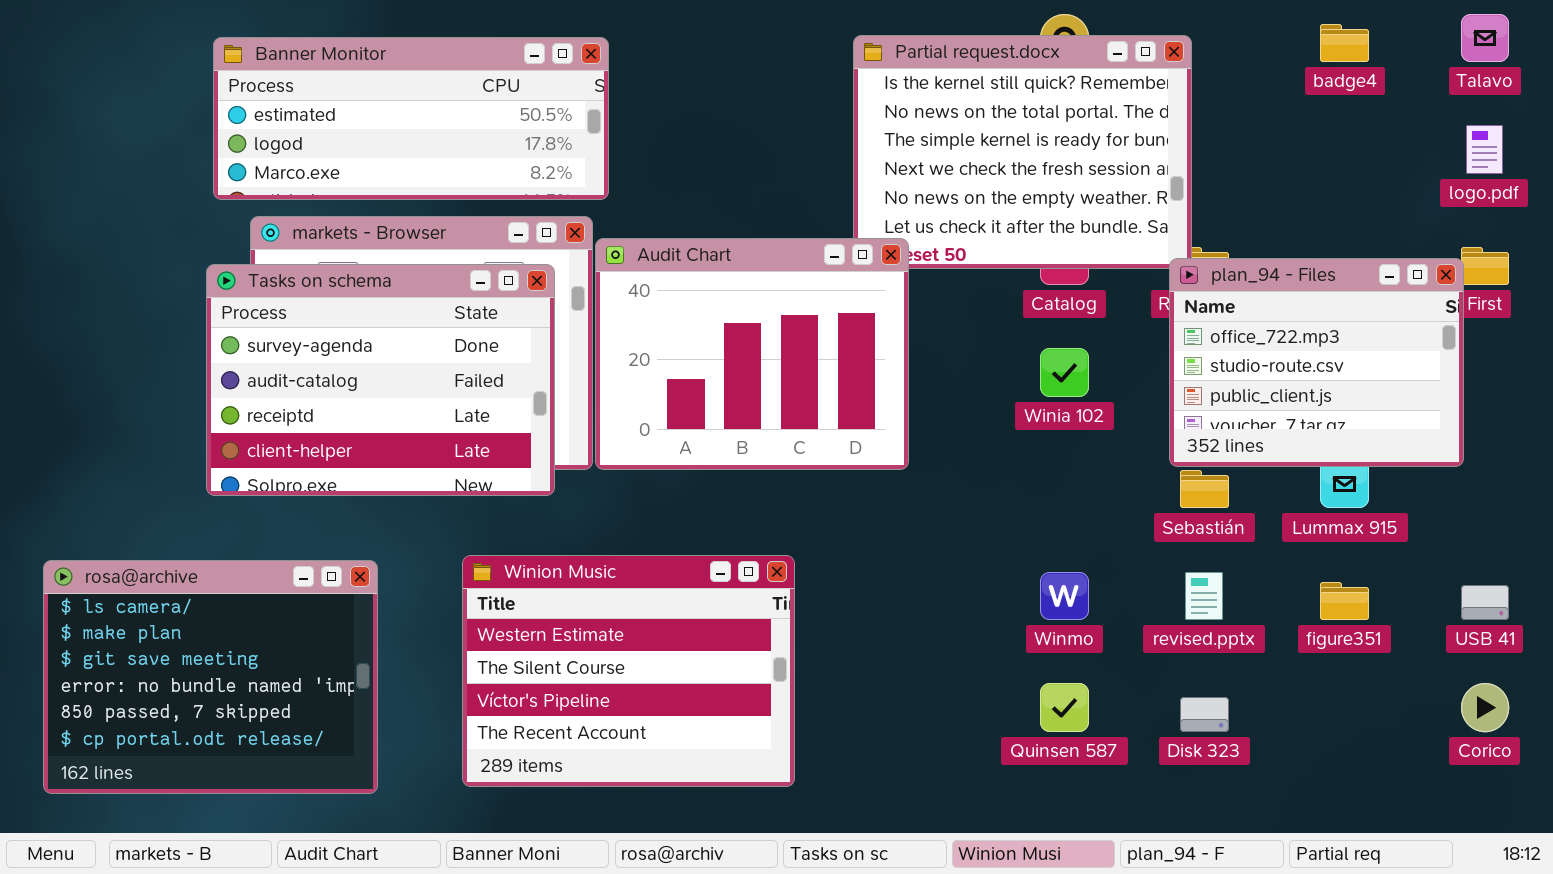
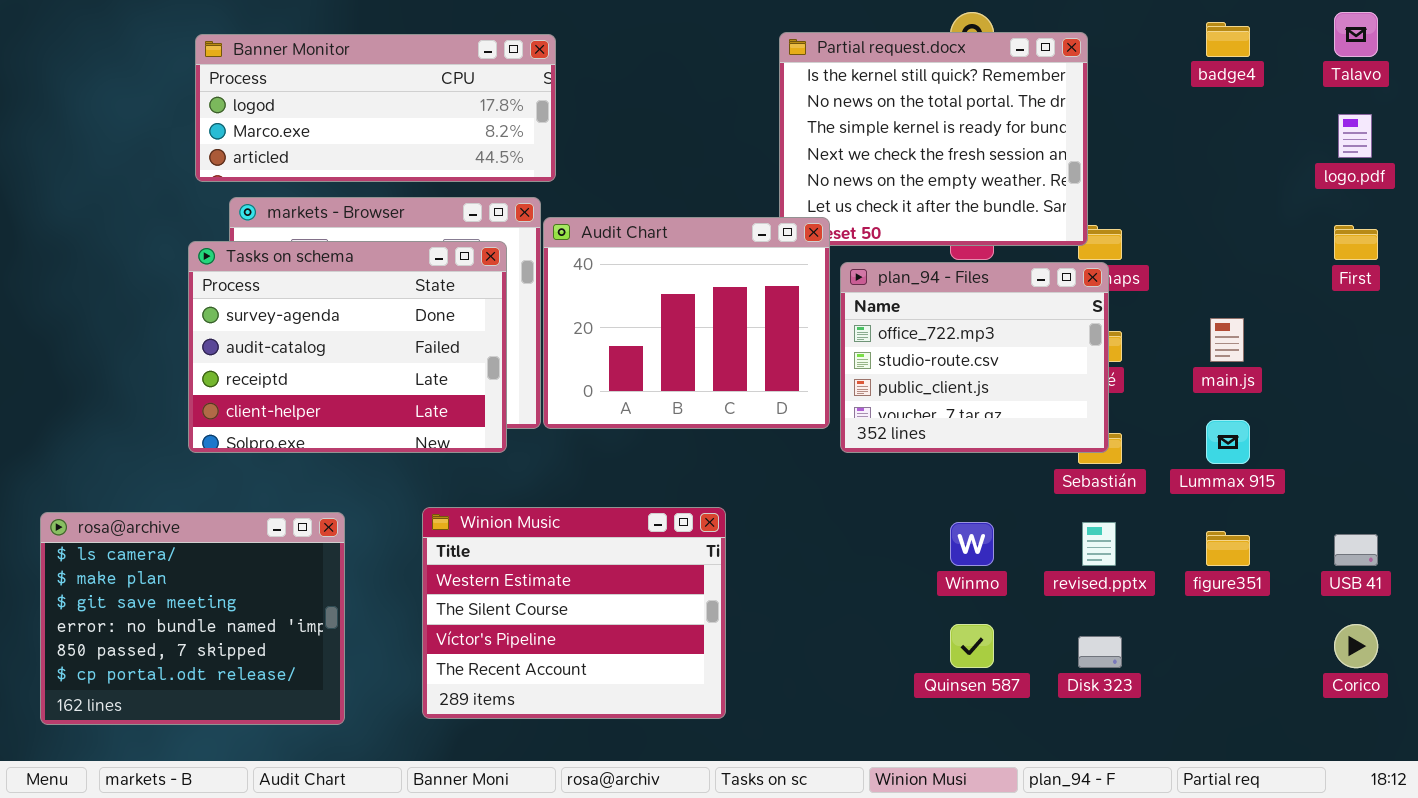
Banner Monitor: [213,37,609,200] -> [195,34,556,182], scrolled down 1 row
plan_94 - Files: [1169,258,1464,467] -> [840,262,1109,453], moved

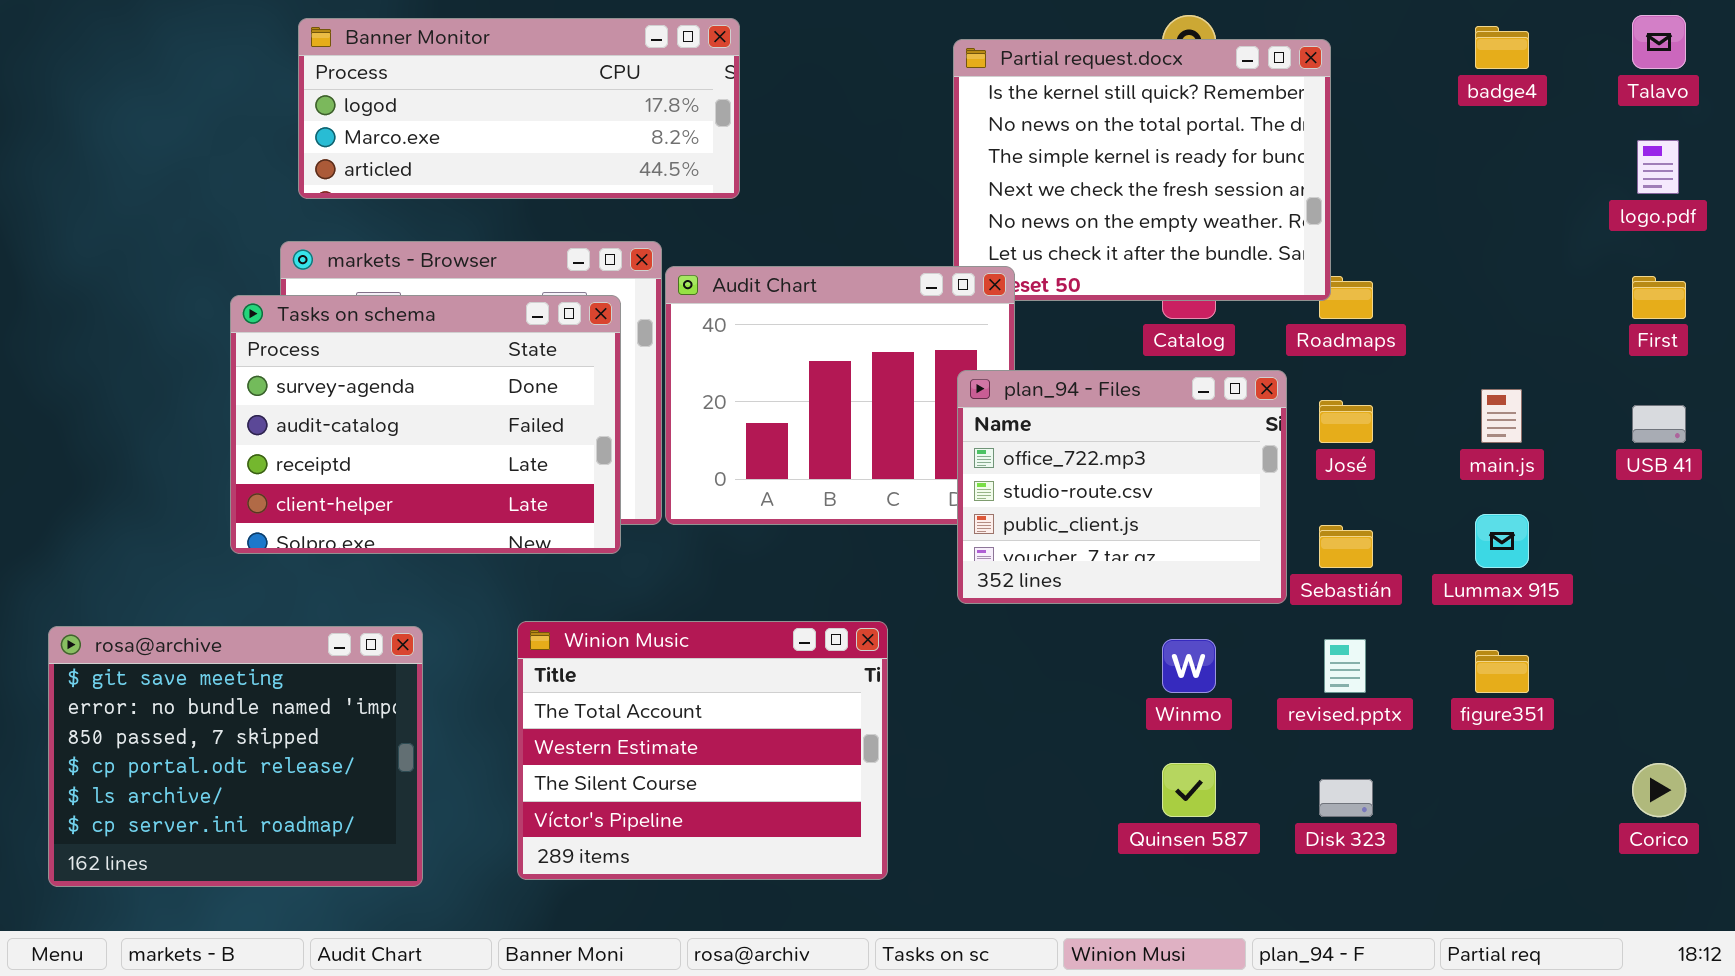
Banner Monitor: [195,34,556,182] -> [298,18,740,199], moved
plan_94 - Files: [840,262,1109,453] -> [957,370,1287,604], moved
Winion Music: [422,507,726,719] -> [517,621,888,880], scrolled up 1 row
rosa@archive: [40,512,345,725] -> [48,626,423,887], scrolled down 2 rows
USB 41: [1334,534,1378,566] -> [1632,405,1686,443], moved

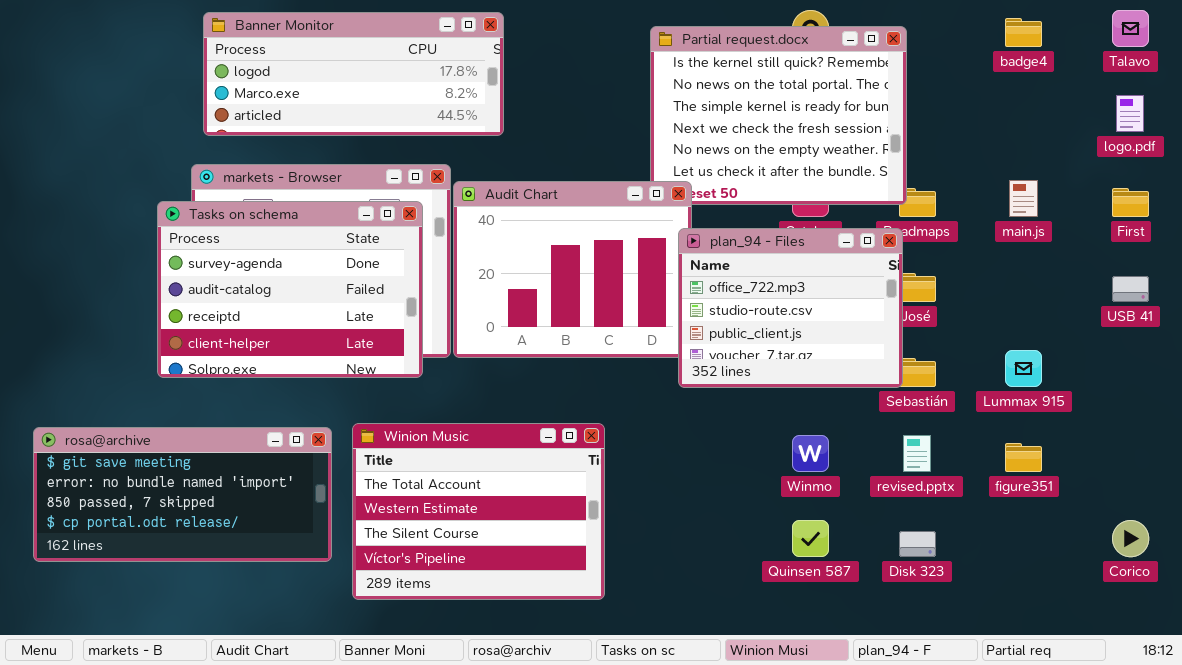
plan_94 - Files: [957,370,1287,604] -> [678,228,903,388], moved
main.js: [1481,389,1522,443] -> [1009,180,1038,217], moved
rosa@archive: [48,626,423,887] -> [33,427,332,562], resized

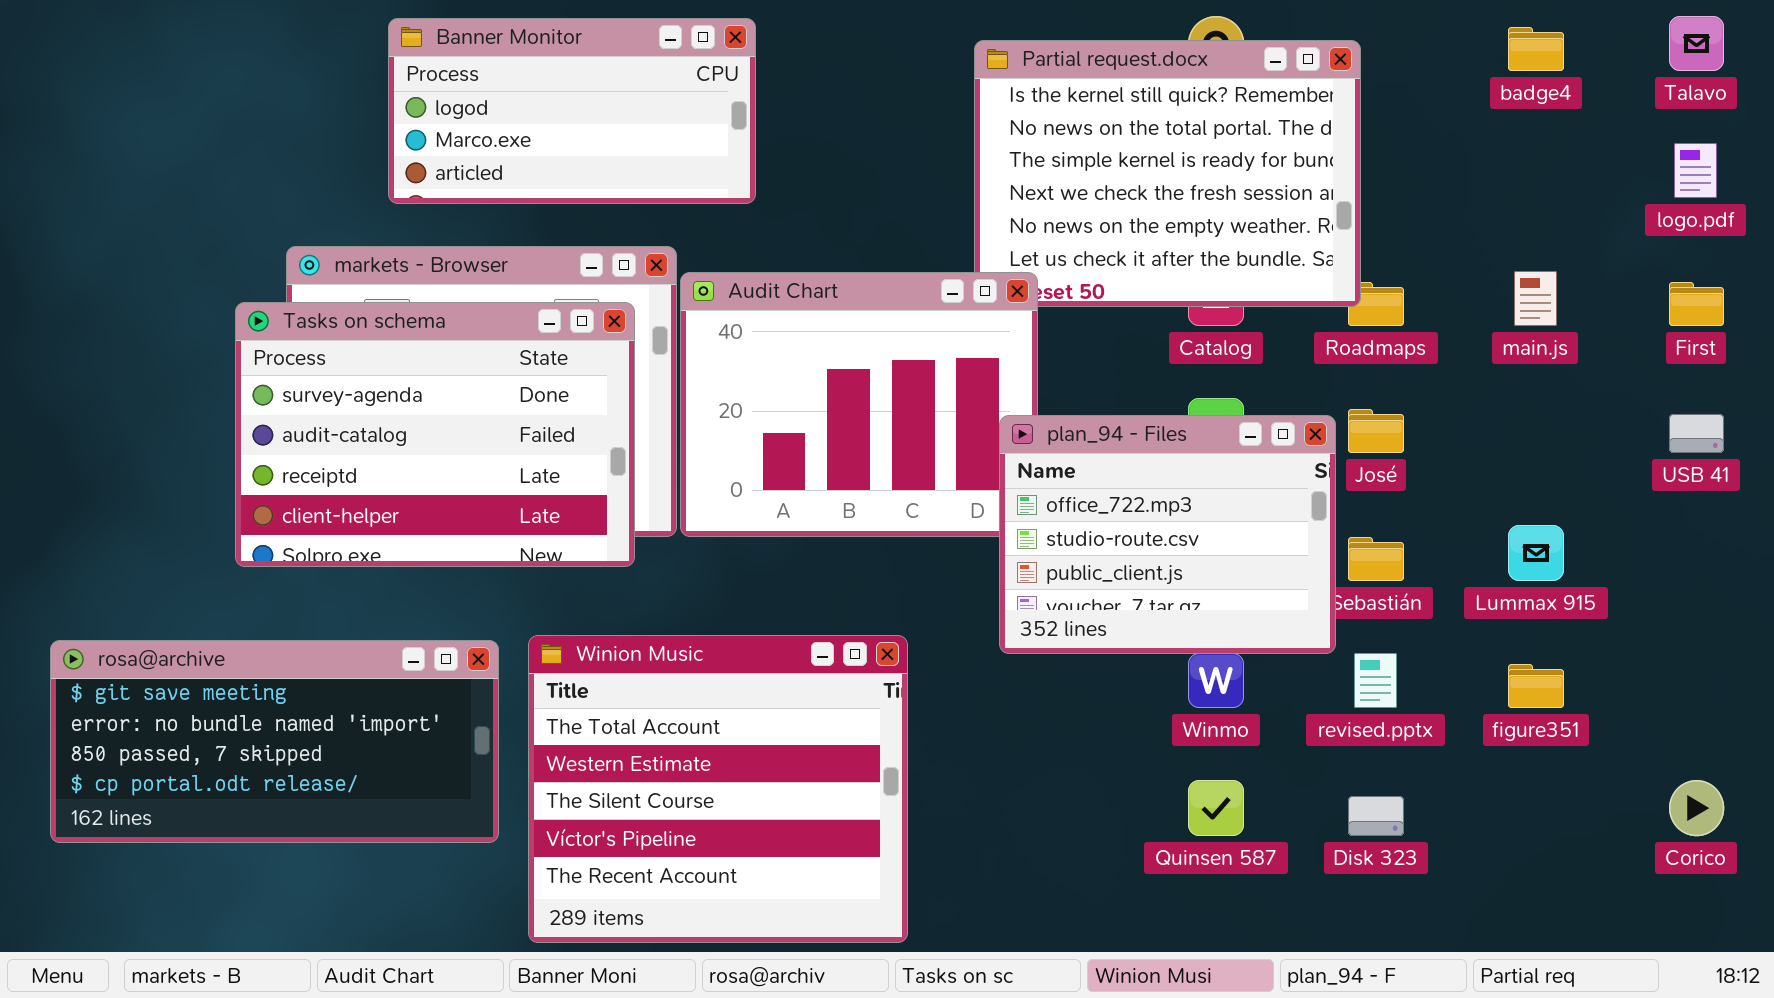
Banner Monitor: [203,12,504,136] -> [388,18,756,204], resized
plan_94 - Files: [678,228,903,388] -> [999,415,1336,654], moved
Winion Music: [352,423,605,600] -> [528,635,908,943], resized

